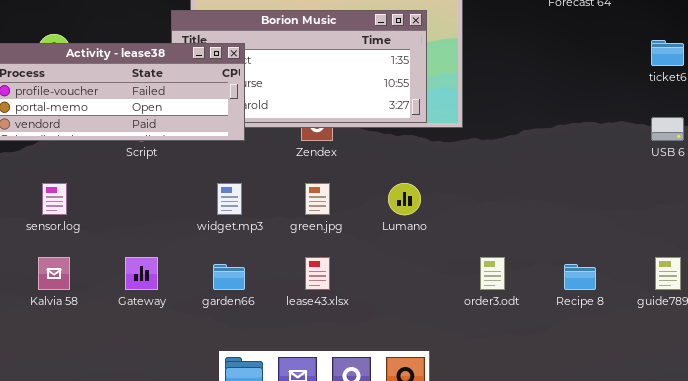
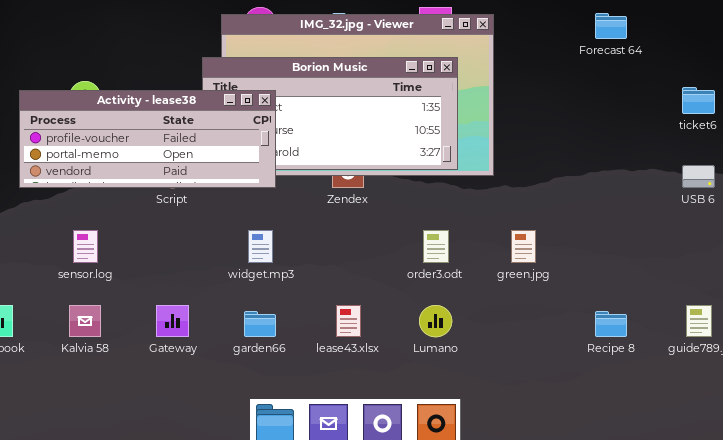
green.jpg: [305,183,330,215] -> [511,230,536,263], moved
Lumano: [388,183,421,215] -> [419,305,452,337], moved
order3.odt: [480,257,505,290] -> [423,230,449,263], moved

